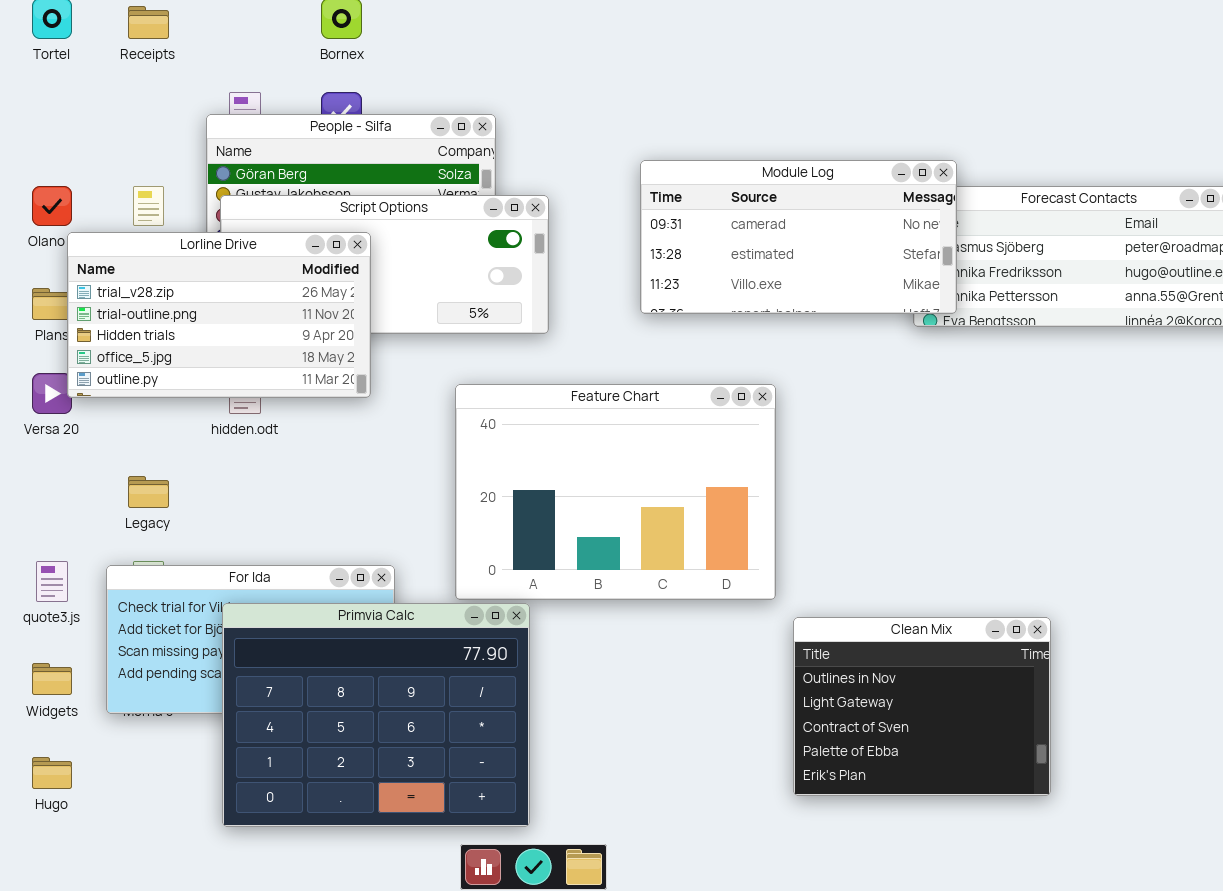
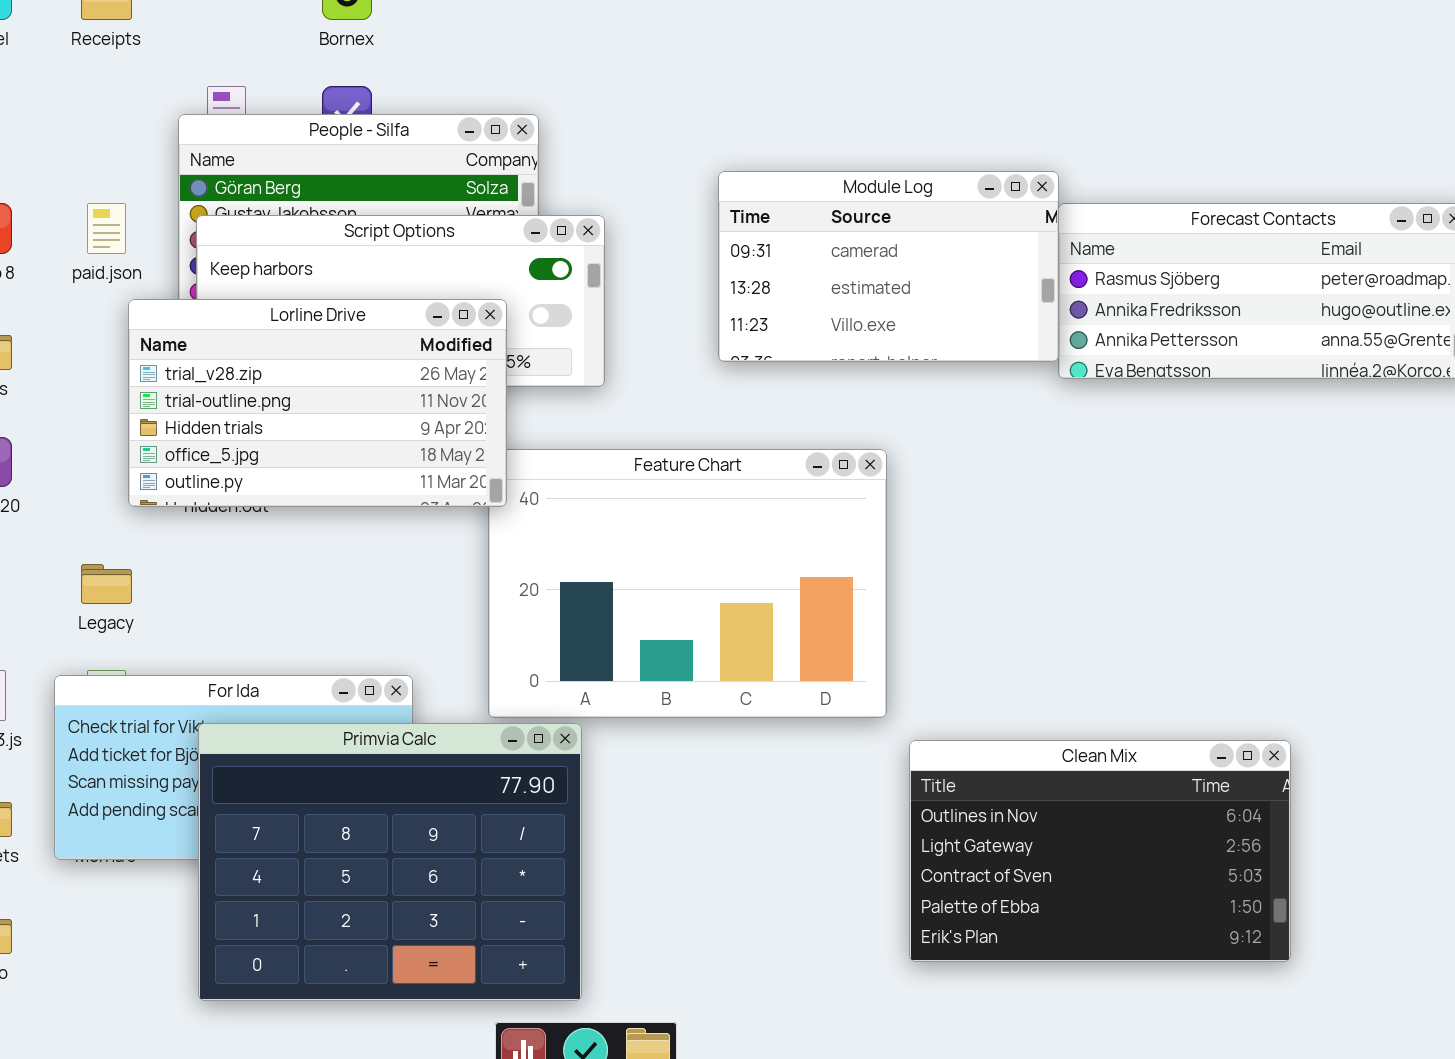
Module Log: [640,160,957,314] -> [718,171,1059,362], resized
Lorline Drive: [67,232,371,398] -> [128,299,507,507], moved
Clean Mix: [793,617,1051,796] -> [909,740,1291,962], resized

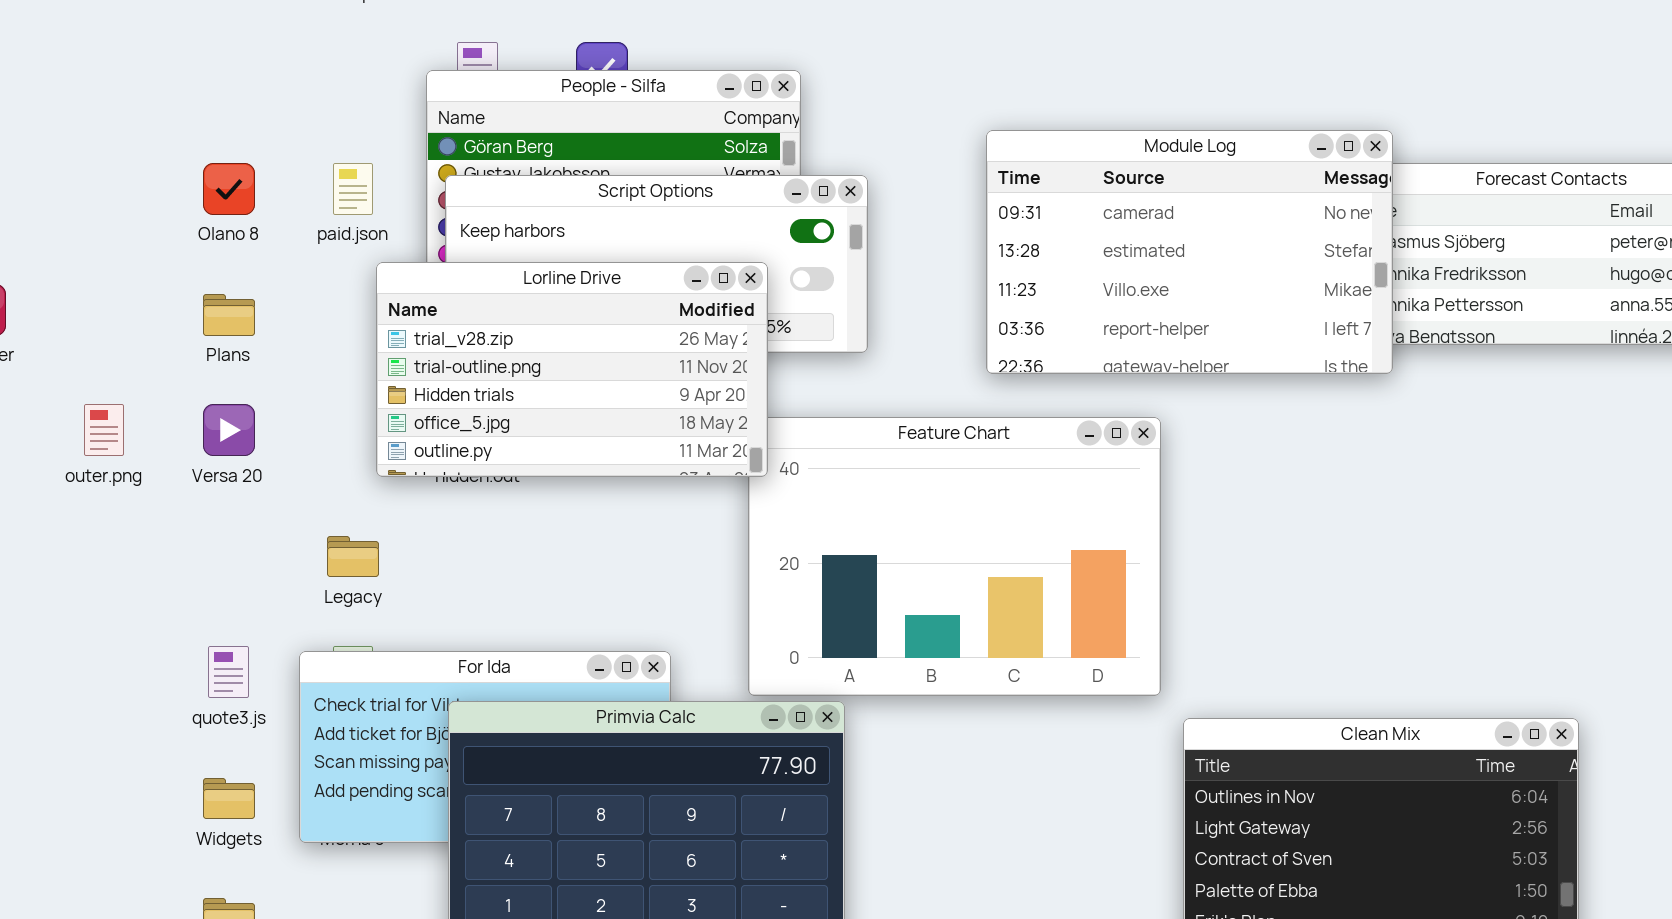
Module Log: [718,171,1059,362] -> [986,130,1393,374], resized

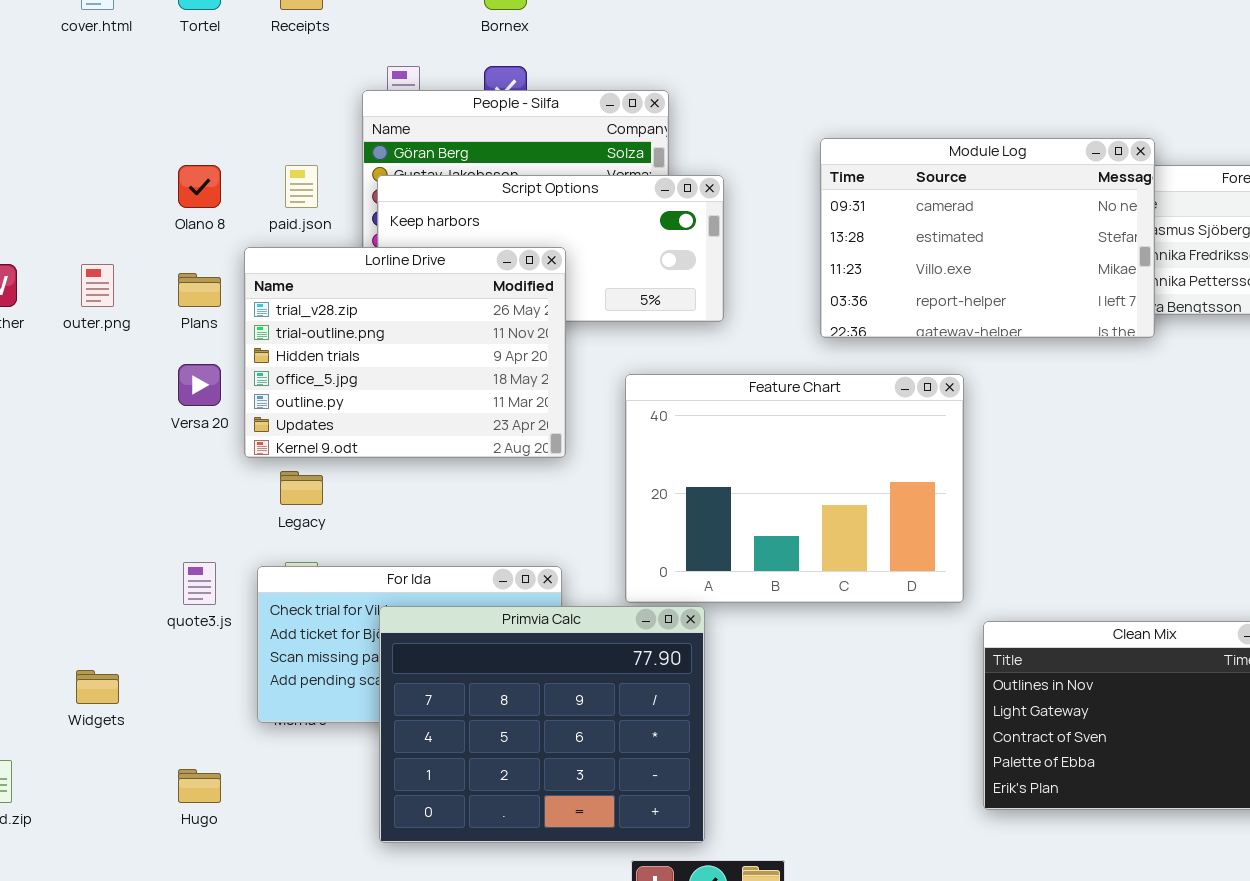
Lorline Drive: [376,262,768,477] -> [244,247,566,458], moved, resized
outer.png: [84,404,124,456] -> [81,264,114,307], moved
Widgets: [203,778,255,819] -> [76,670,119,704], moved

